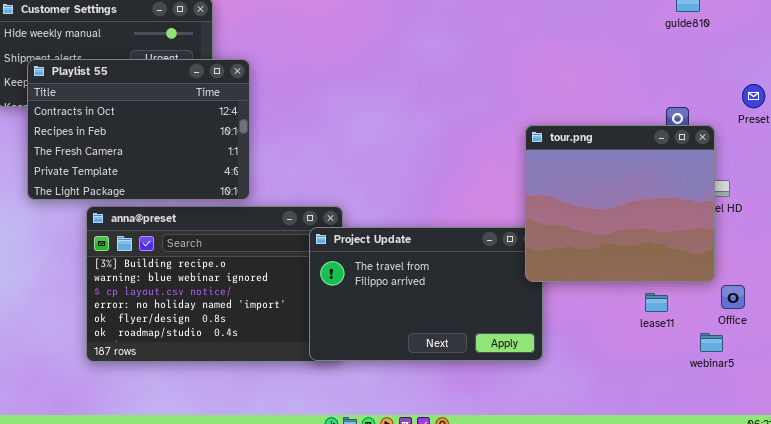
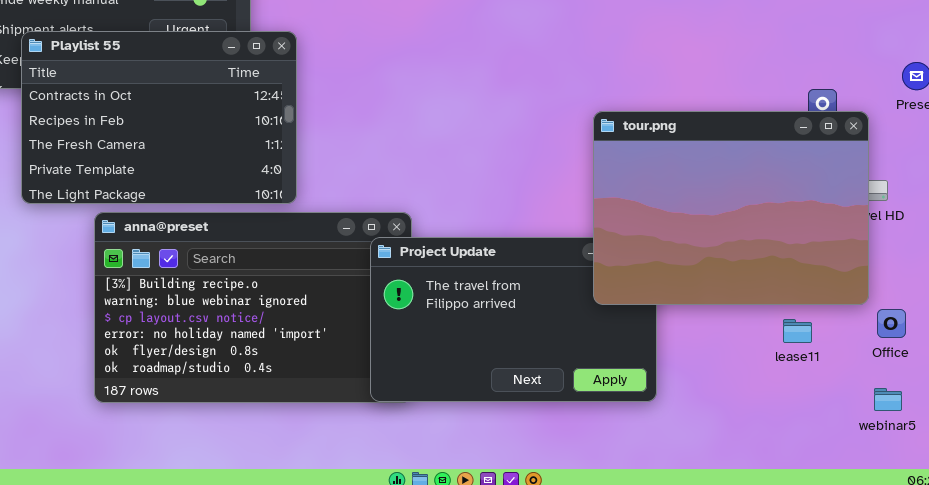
tour.png: [525,125,715,282] -> [593,111,869,305], resized
webinar5: [700,333,723,352] -> [874,388,902,411], moved

